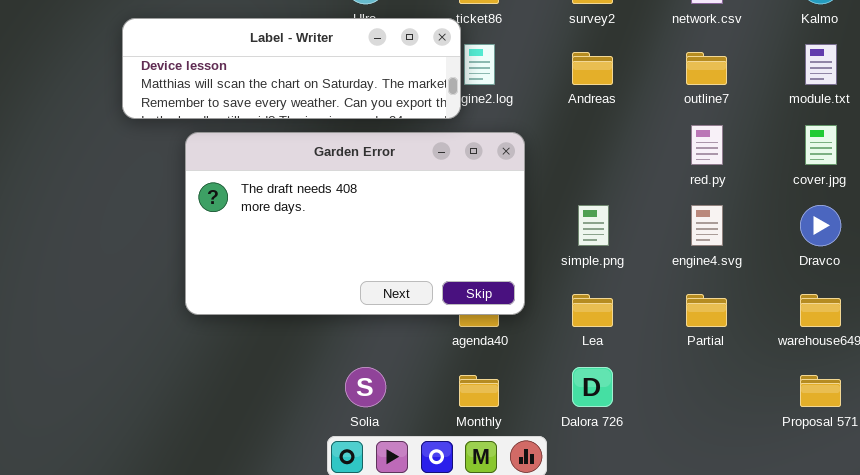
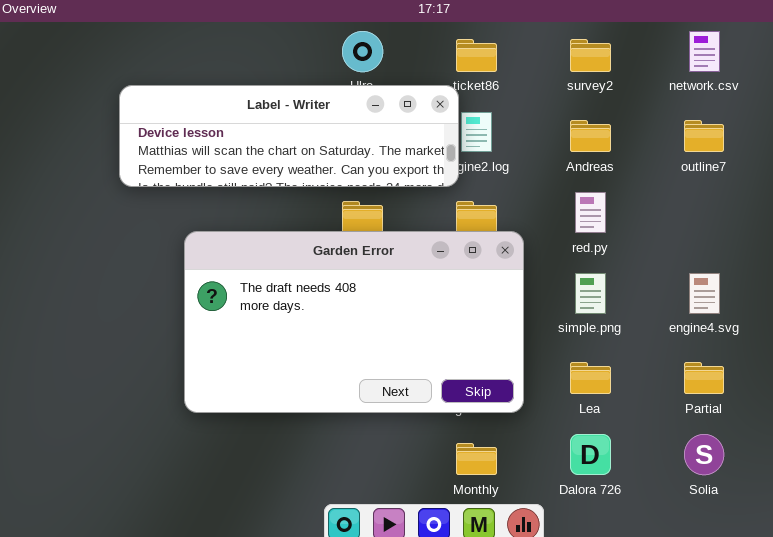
red.py: [691,125,723,165] -> [575,192,606,233], moved
Garden Error: [185,132,525,315] -> [184,231,524,413], moved
Solia: [345,367,386,407] -> [684,434,724,475], moved

